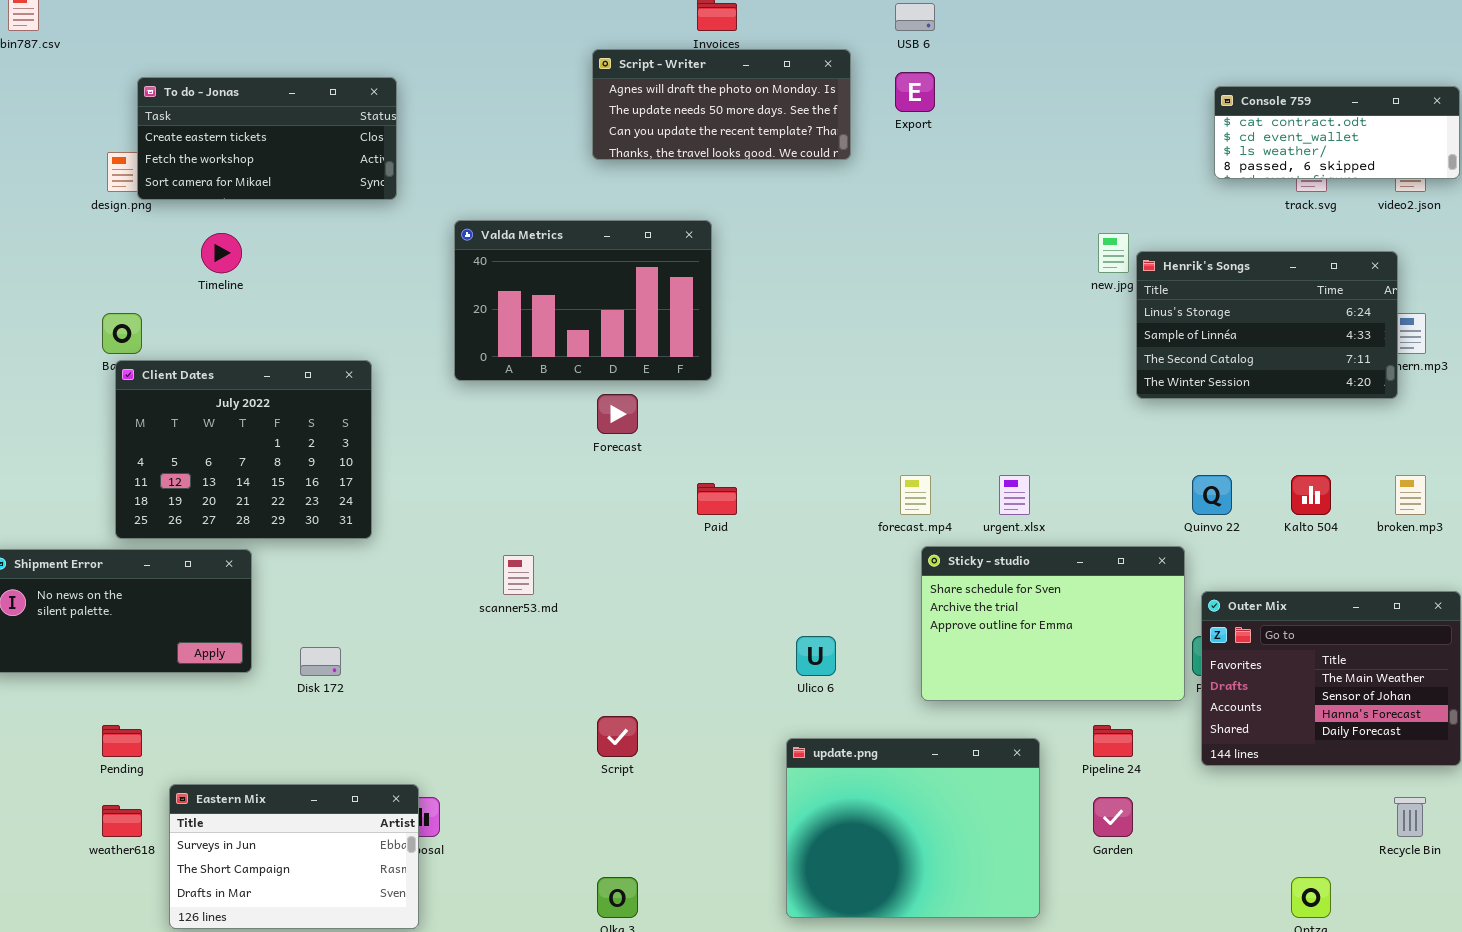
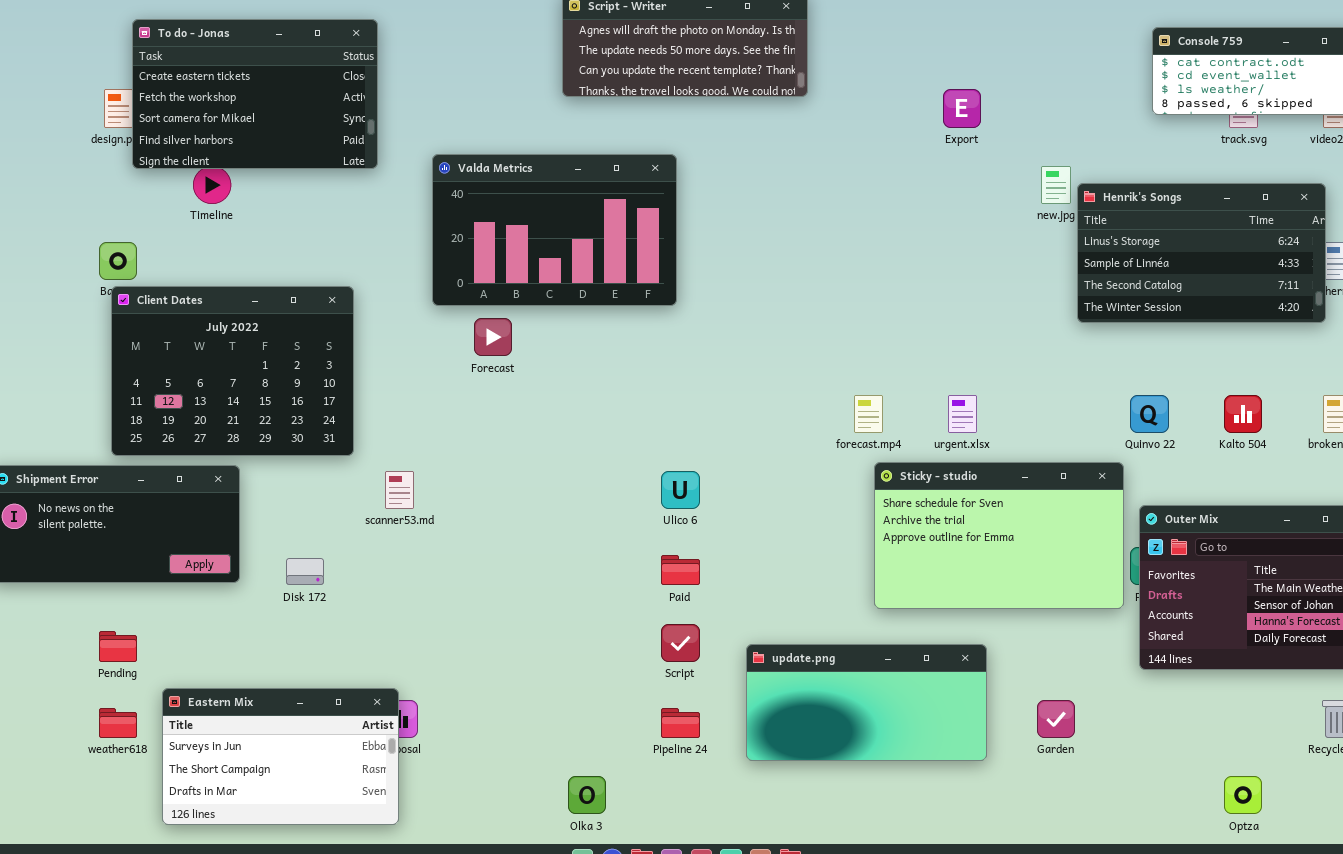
Export: [895,72,935,112] -> [943,89,981,128], moved
To do - Jonas: [137,77,397,200] -> [132,19,378,169], resized
Forecast: [597,394,638,434] -> [474,318,512,356], moved
Paid: [697,483,737,515] -> [661,555,700,585], moved
scanner53.md: [503,555,534,595] -> [385,471,414,509], moved
Ulico 6: [796,636,836,676] -> [661,471,700,509], moved
Script: [597,716,638,757] -> [661,624,700,662], moved
Pipeline 24: [1093,725,1133,757] -> [661,708,700,738], moved
update.png: [786,738,1040,918] -> [746,644,987,761], resized

